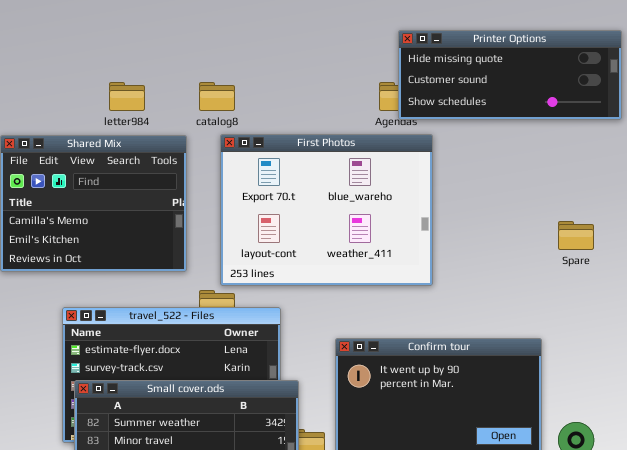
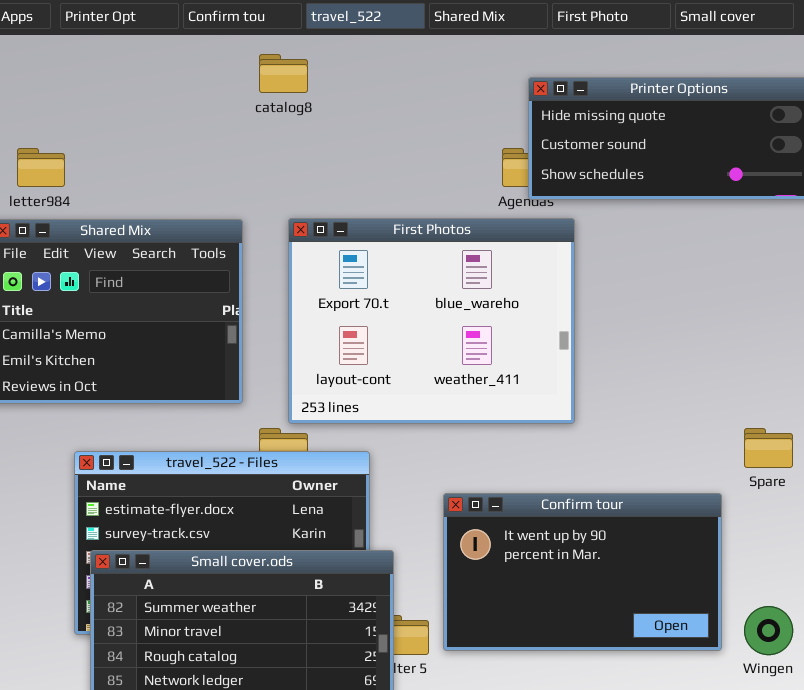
letter984: [109,82,145,111] -> [17,148,65,187], moved
catalog8: [199,82,235,111] -> [259,54,308,93], moved
Spare: [558,221,594,250] -> [744,428,793,468], moved

